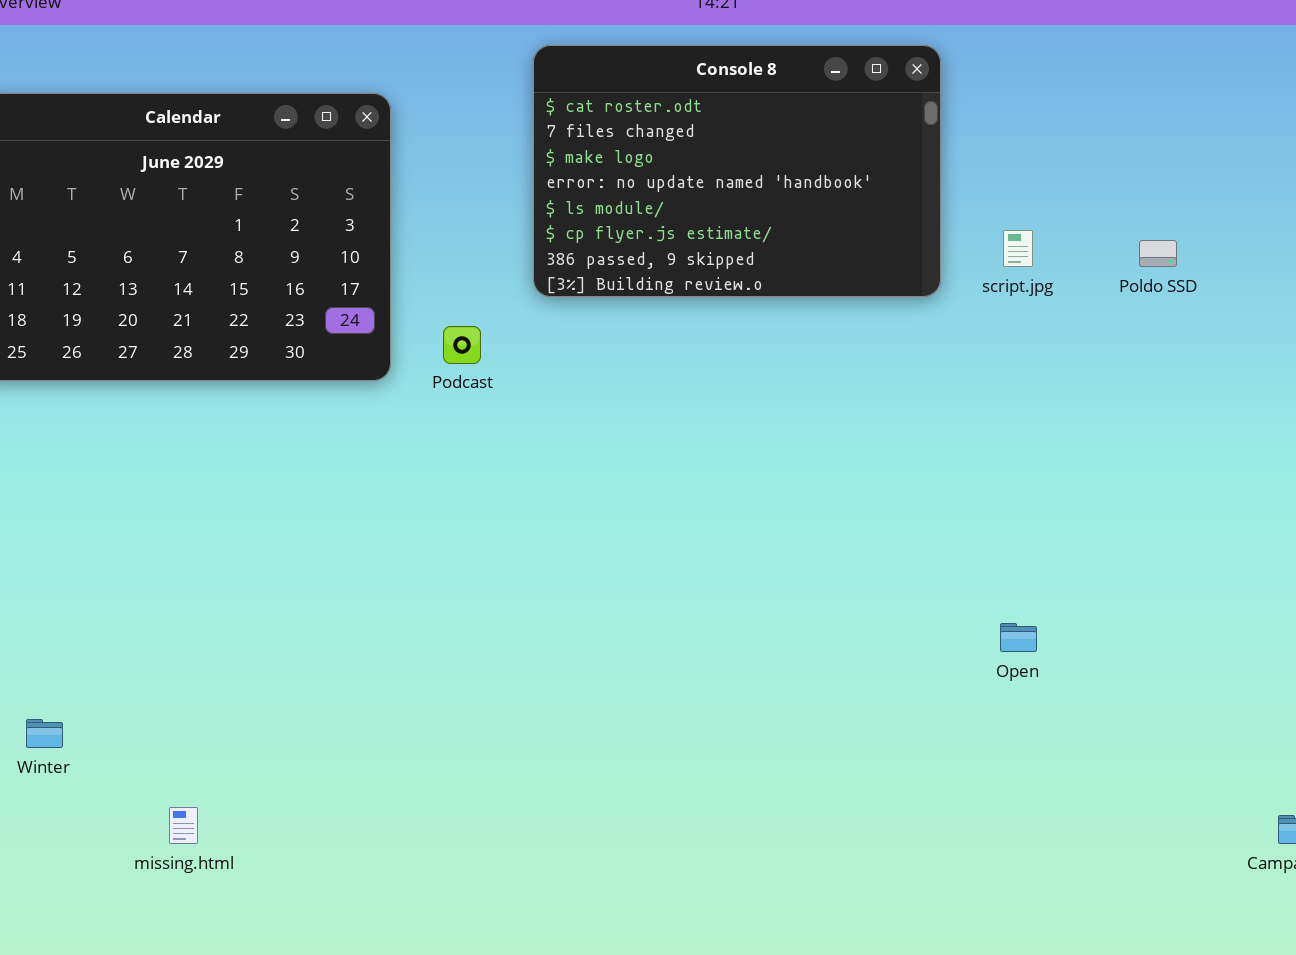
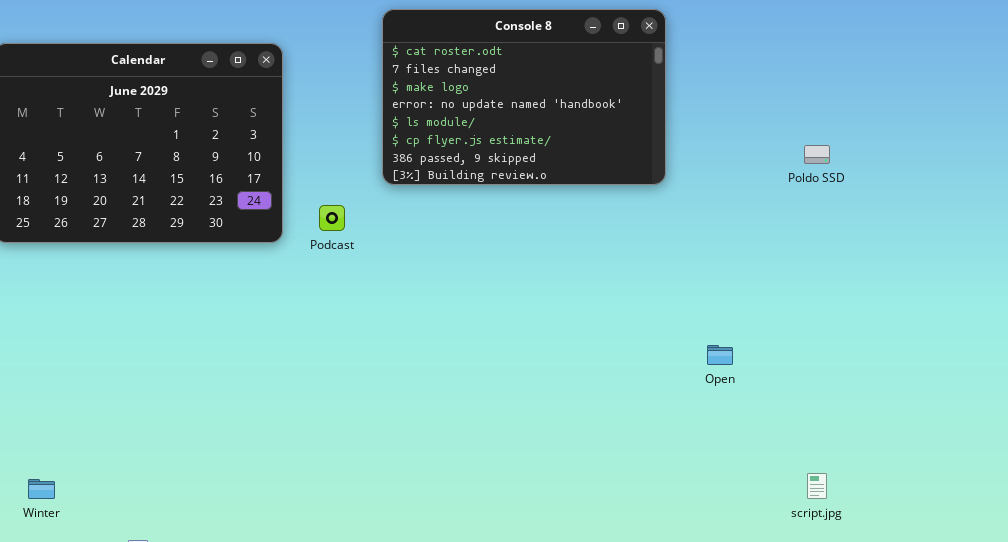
script.jpg: [1003,230,1033,267] -> [807,473,827,499], moved
Open: [1000,623,1037,652] -> [707,345,733,365], moved

